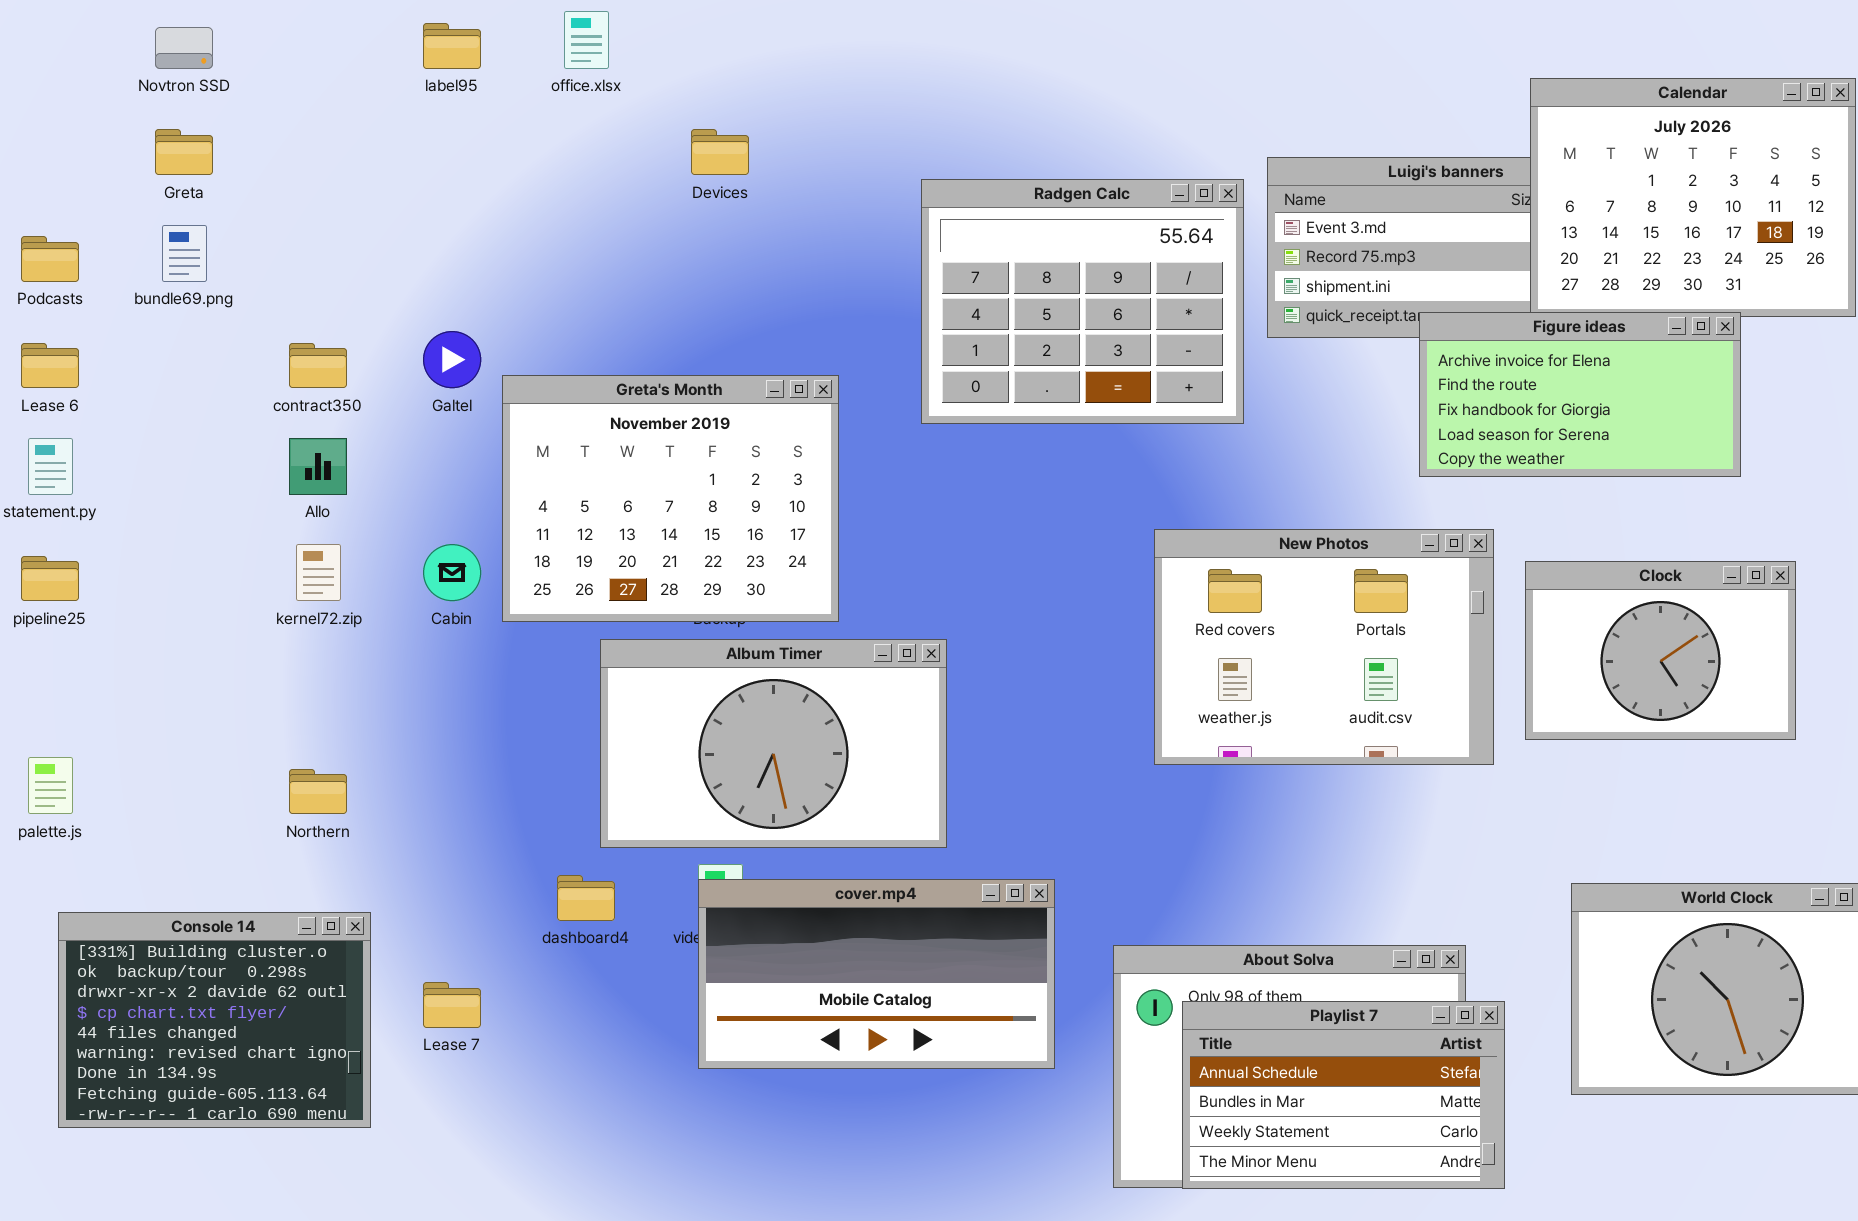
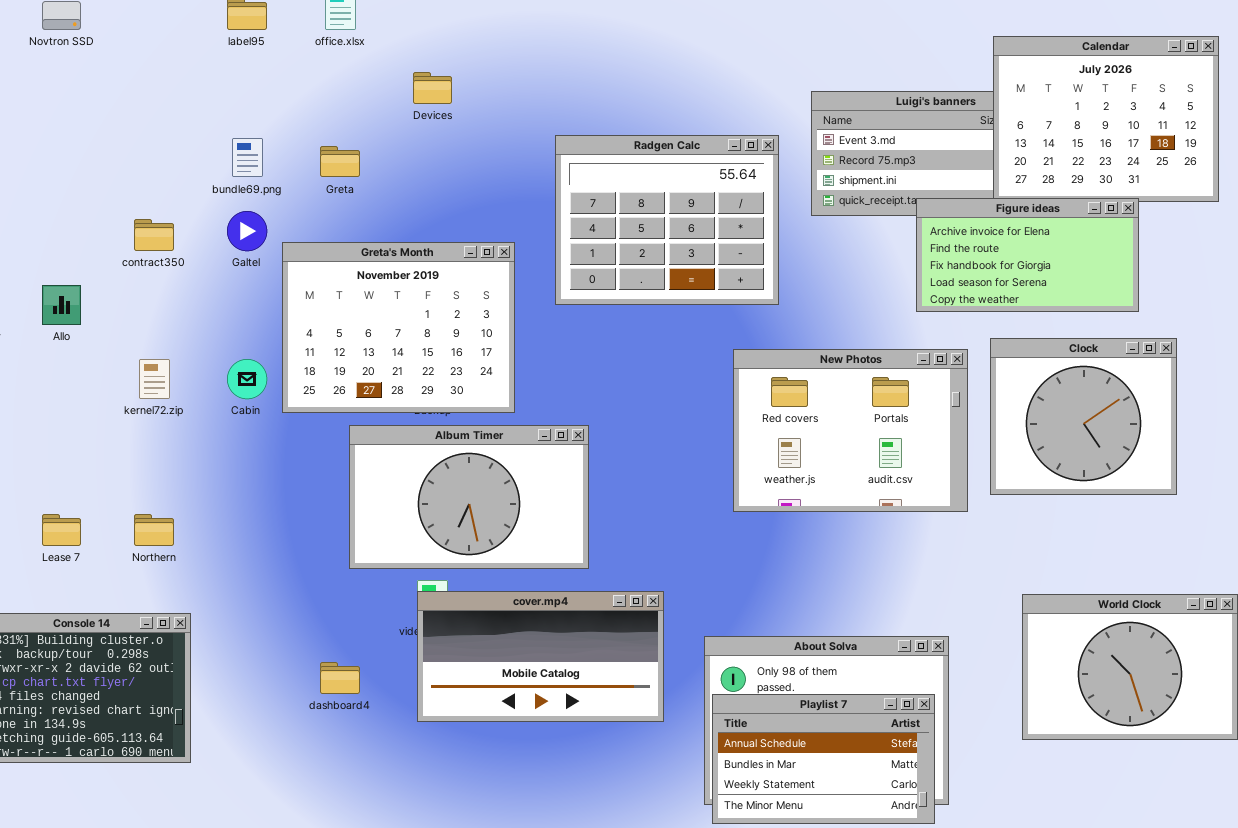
Greta: [155,129,213,175] -> [320,146,360,177], moved
Radgen Calc: [921,179,1244,424] -> [555,135,779,305], moved
bundle69.png: [162,225,207,282] -> [232,138,263,177], moved
Allo: [289,438,347,495] -> [42,285,81,325], moved
Clock: [1525,561,1796,740] -> [990,338,1177,495], resized
dashboard4: [557,875,615,921] -> [320,662,360,694], moved
Lease 7: [423,982,481,1028] -> [42,514,81,546], moved
Playlist 7: [1182,1001,1505,1189] -> [712,694,935,824], moved

